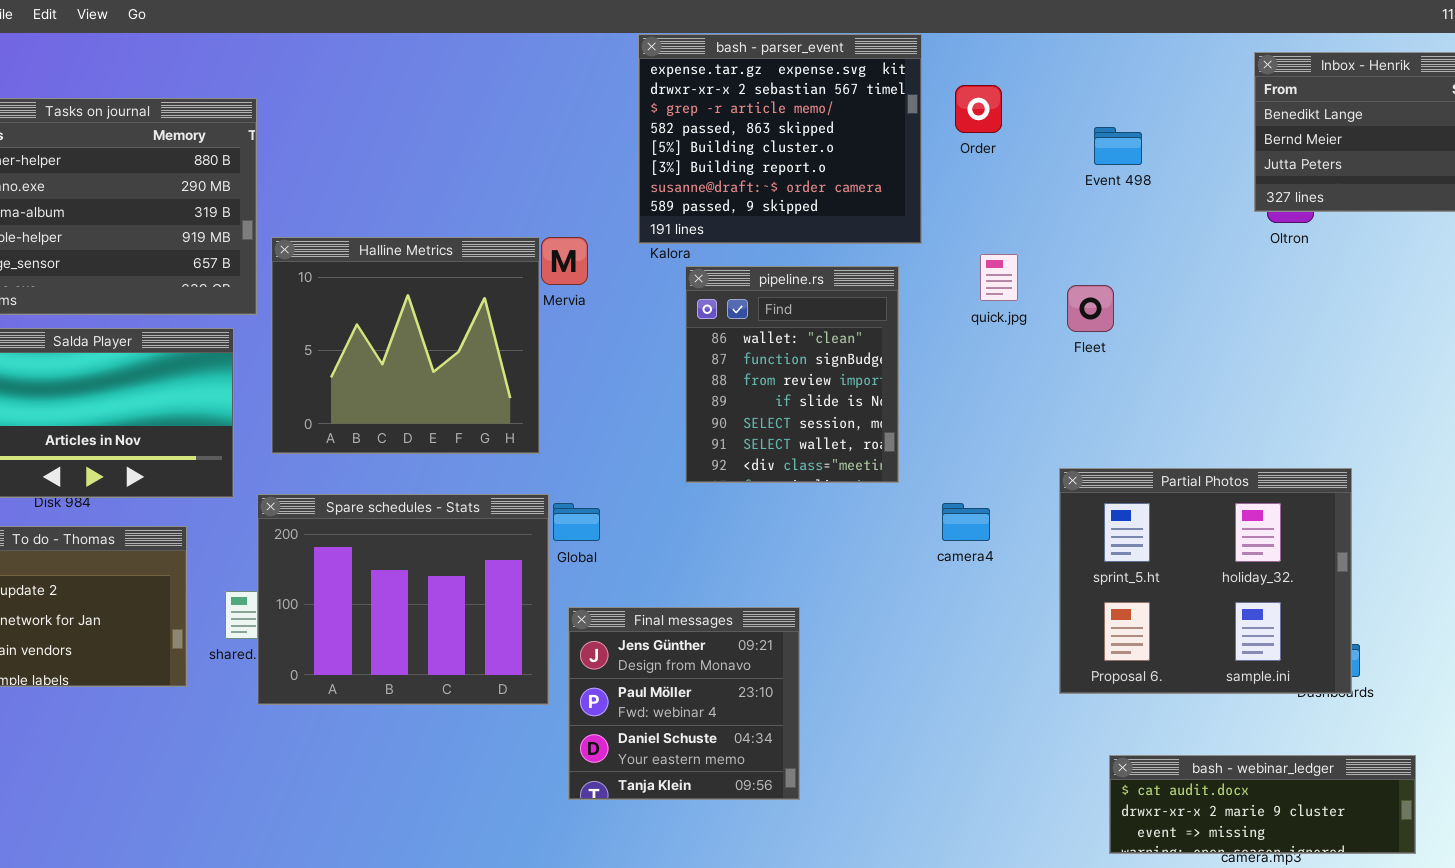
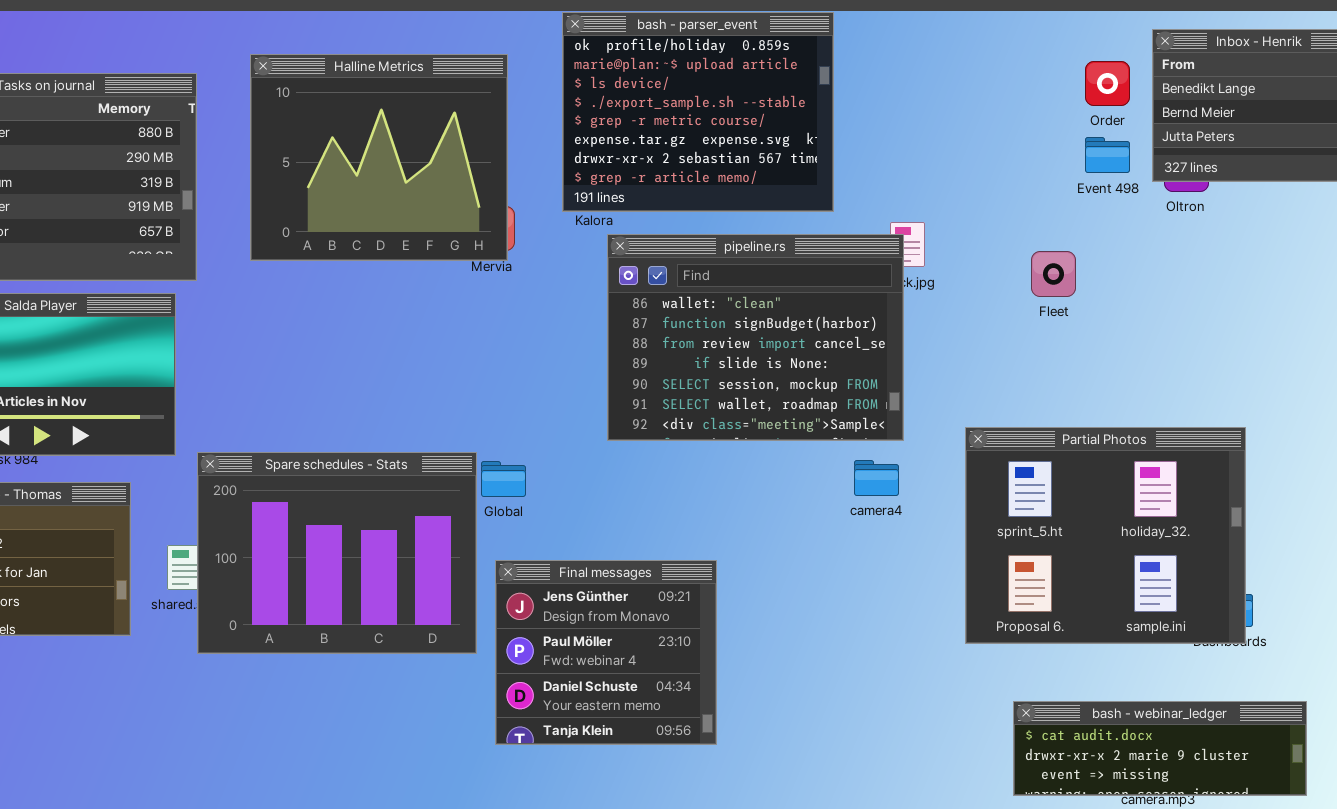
bash - parser_event: [638,34,922,244] -> [562,12,834,212], scrolled up 5 rows
Order: [955,85,1002,133] -> [1085,61,1130,106], moved
Event 498: [1094,127,1142,165] -> [1085,137,1130,173], moved
Halline Metrics: [271,237,540,454] -> [250,54,508,261], moved
pipeline.rs: [685,266,899,483] -> [607,234,904,441], resized
Fleet: [1067,285,1114,332] -> [1031,251,1076,297], moved

